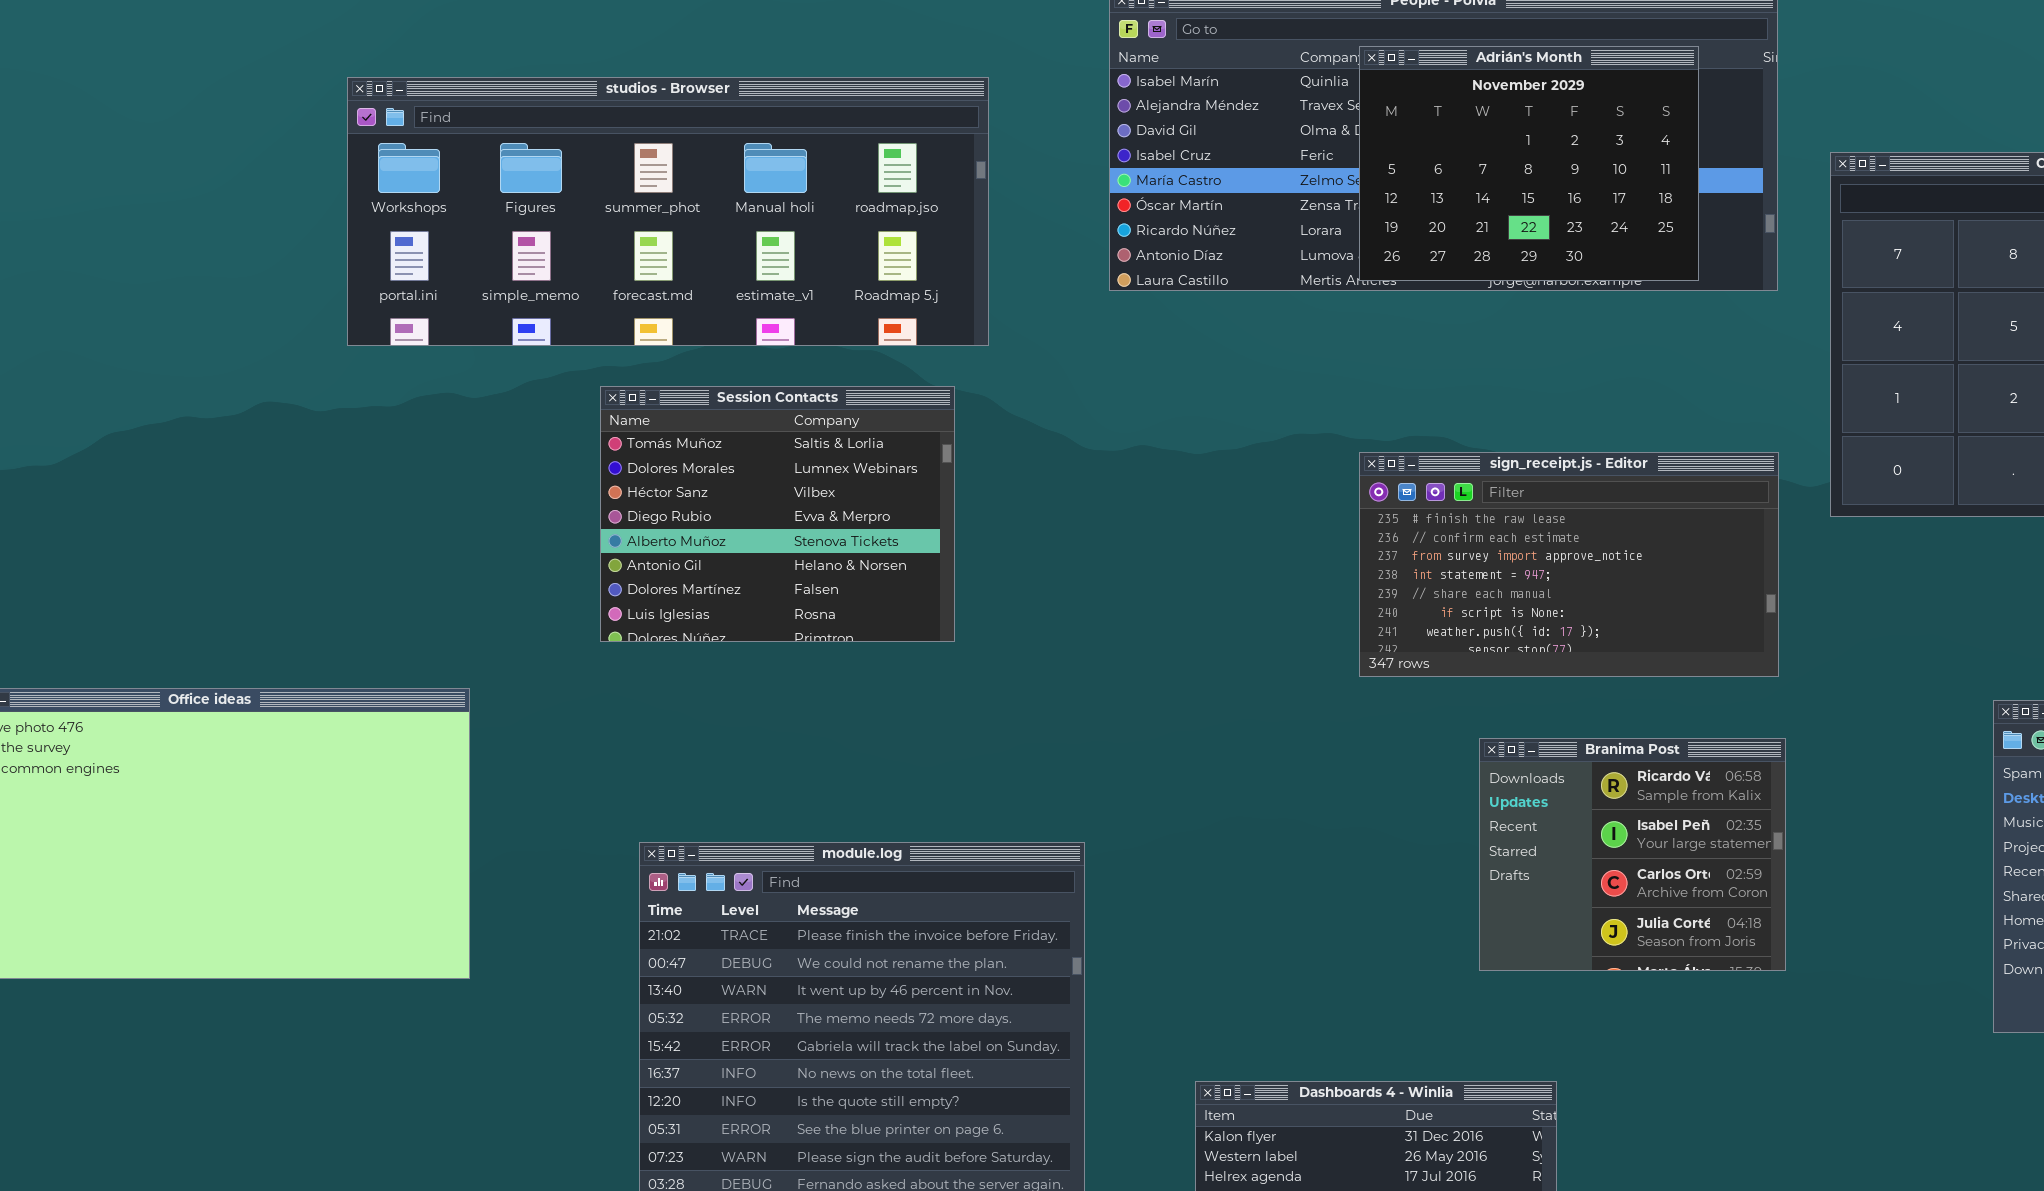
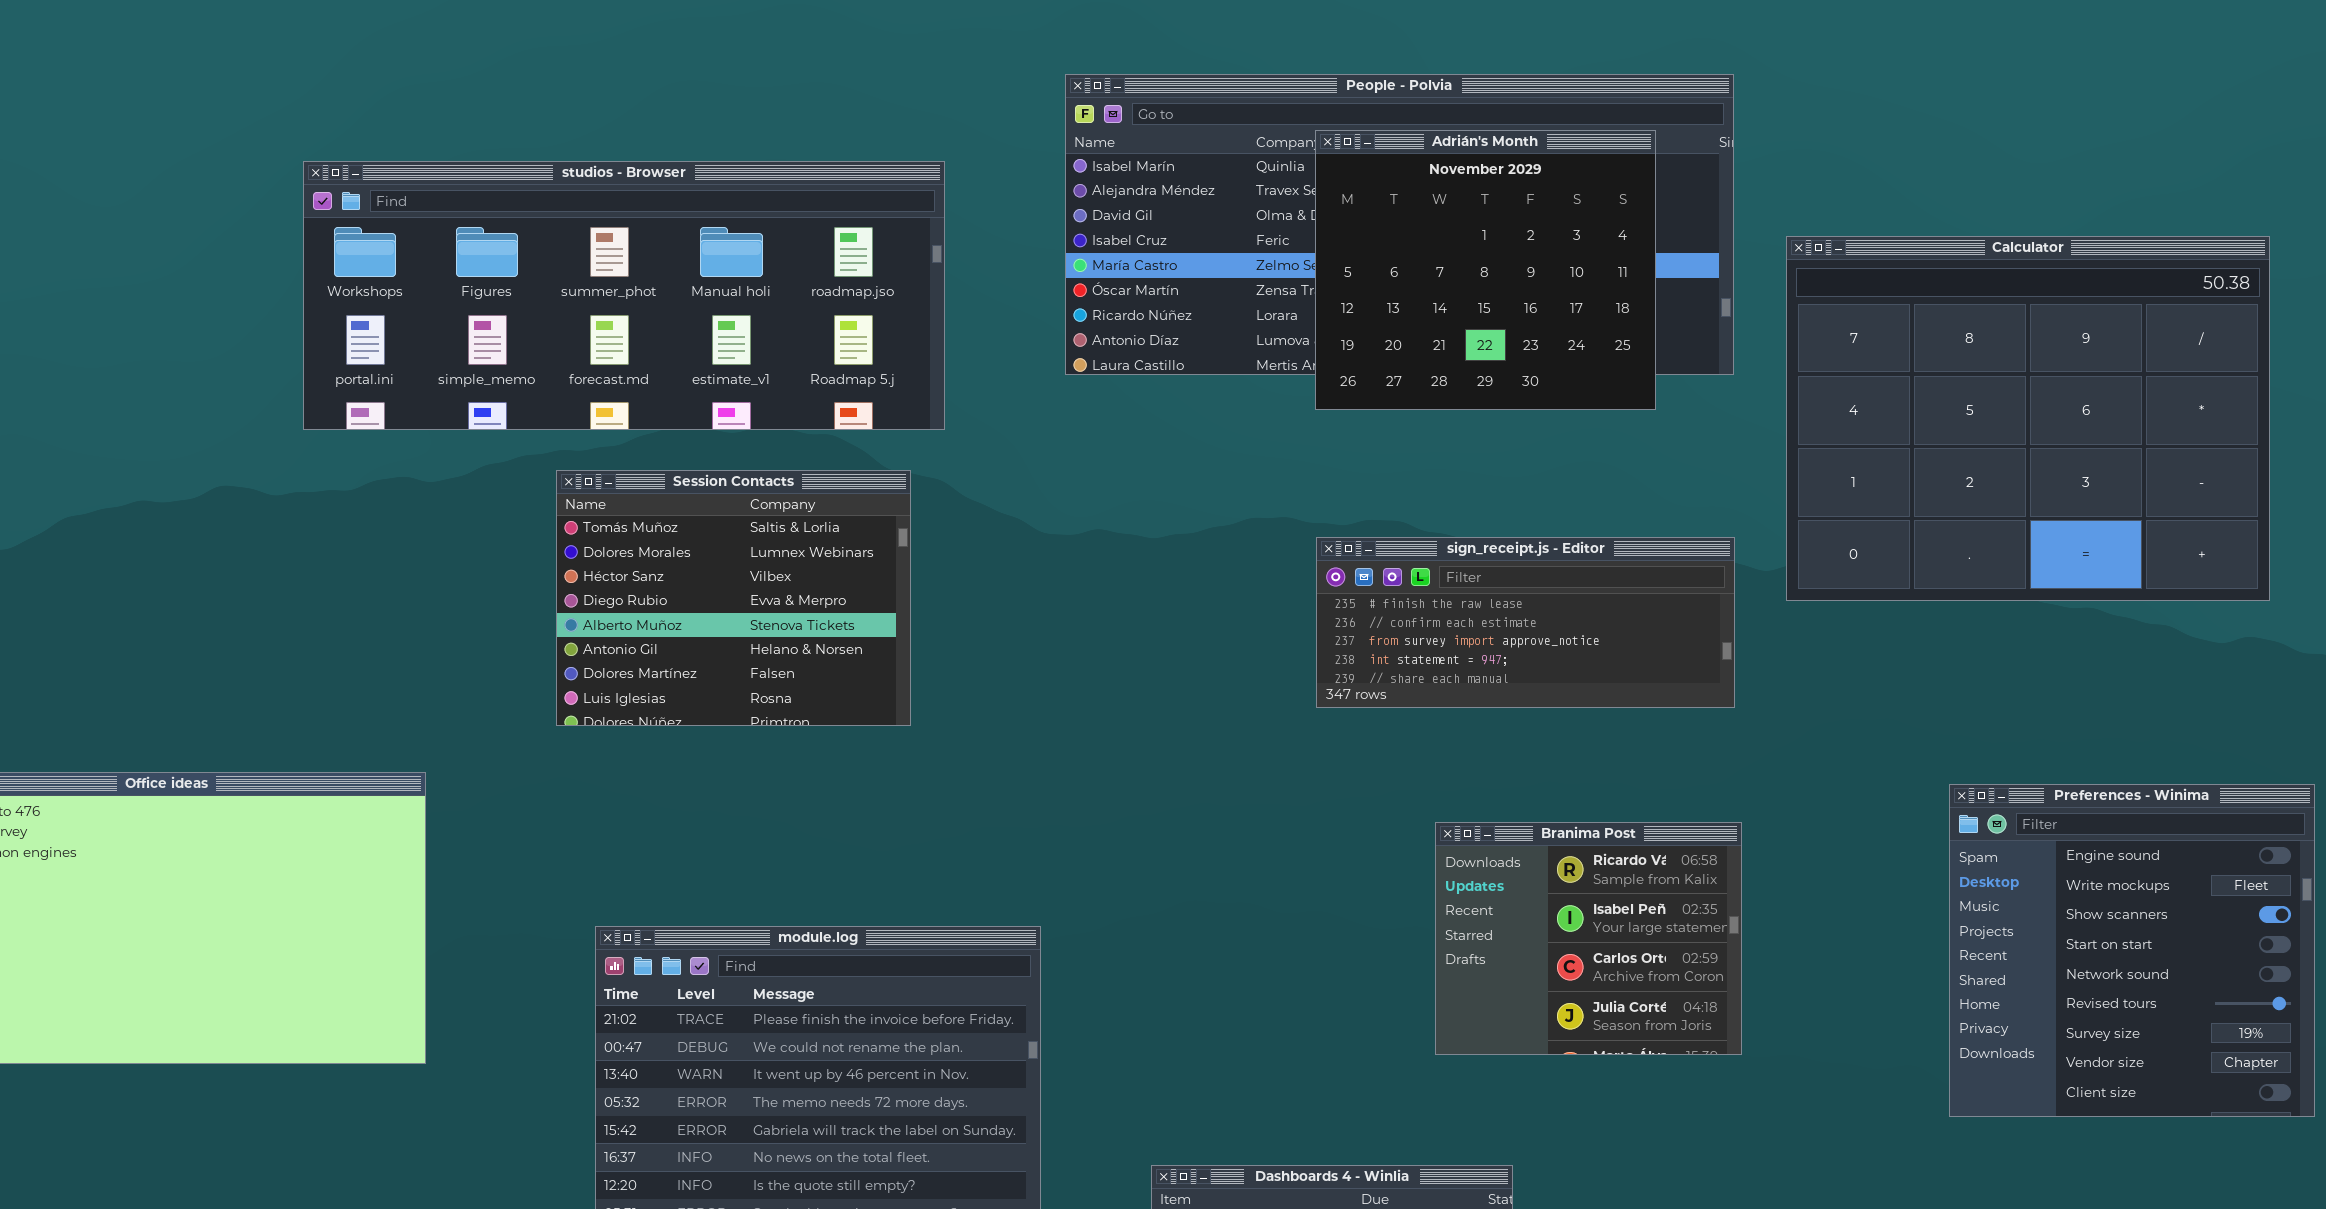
Adrián's Month: [1359,46,1699,281] -> [1315,130,1656,410], resized
sign_receipt.js - Editor: [1359,452,1779,677] -> [1316,537,1735,708], resized

